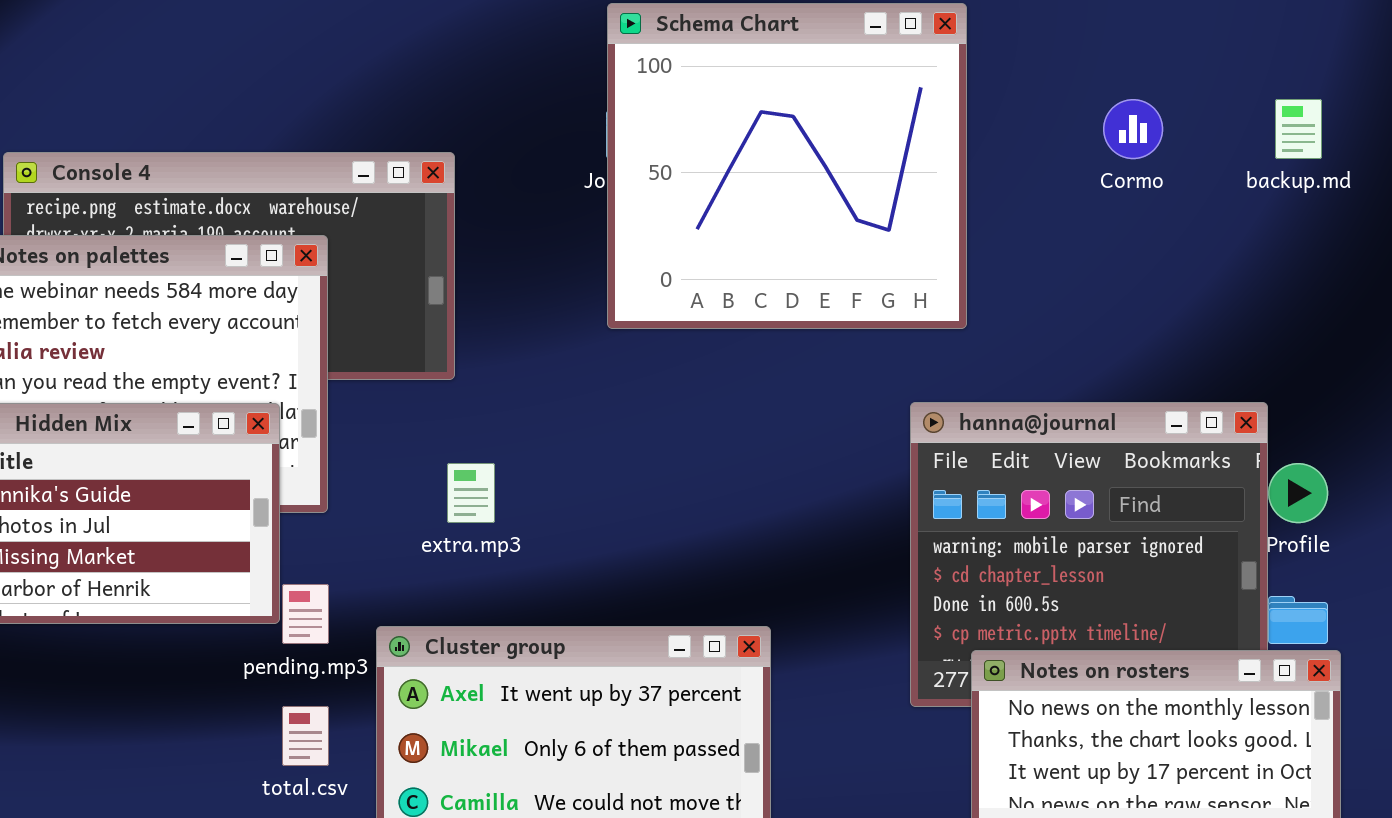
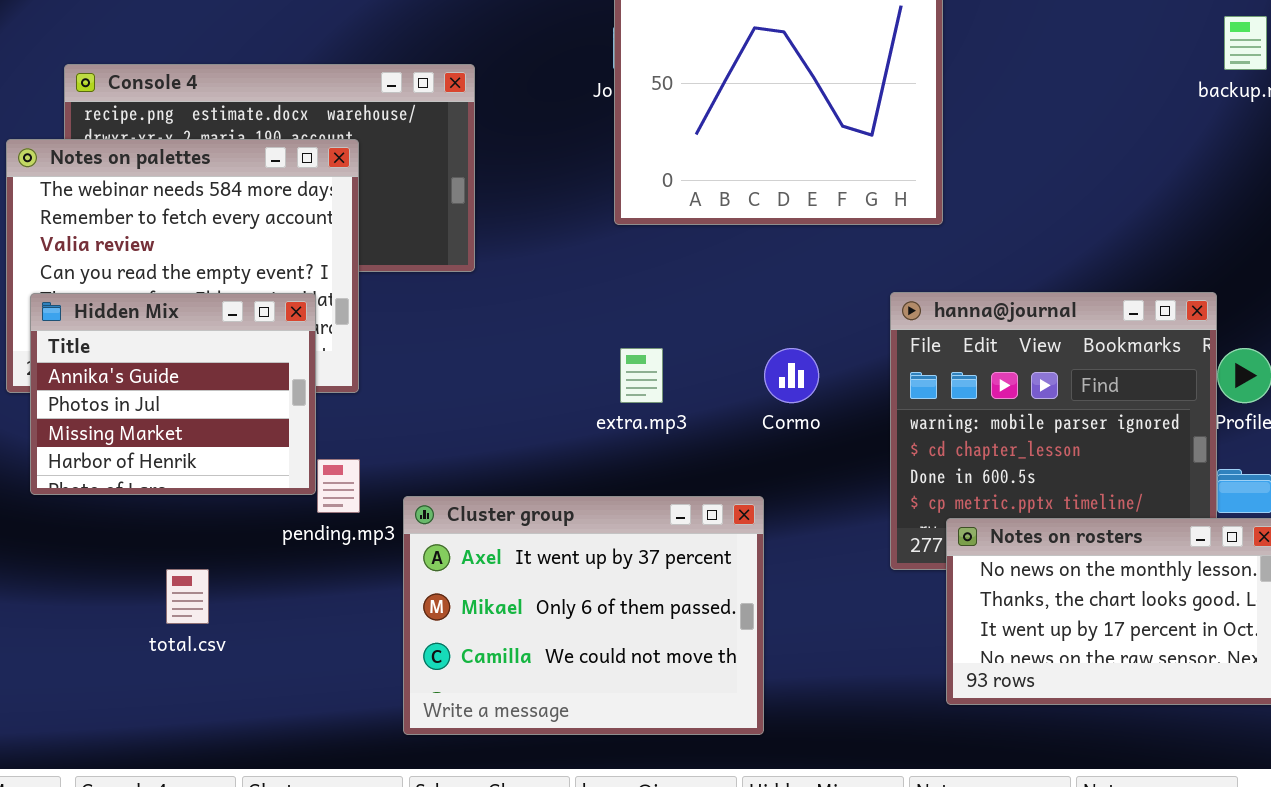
Cormo: [1103,99,1163,159] -> [764,348,819,403], moved
extra.mp3: [447,463,495,523] -> [620,348,663,403], moved
total.csv: [282,706,329,766] -> [166,569,209,624], moved

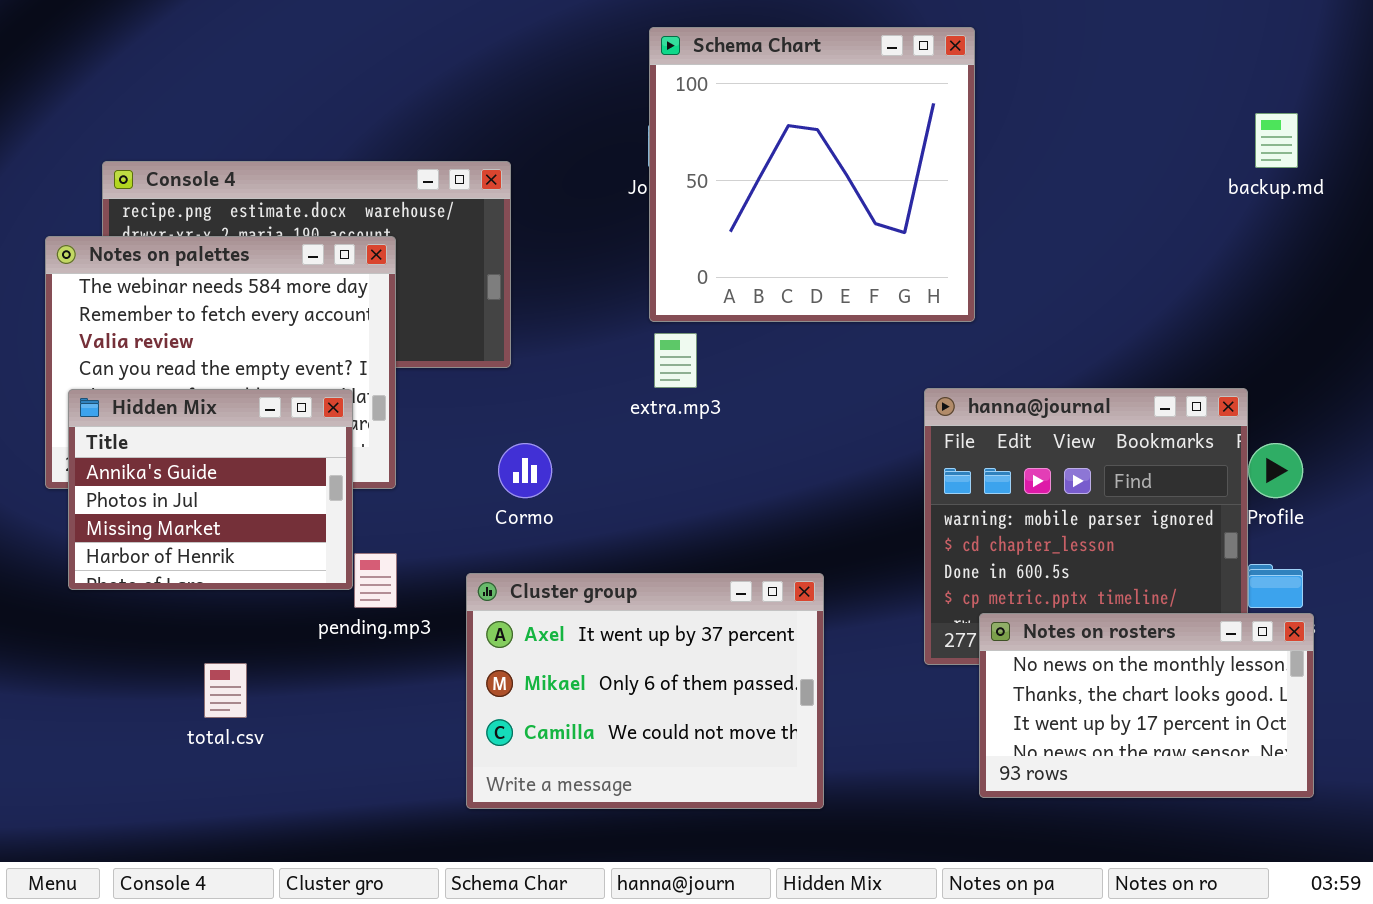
extra.mp3: [620,348,663,403] -> [654,333,697,388], moved
Cormo: [764,348,819,403] -> [498,443,552,498], moved
Cluster group: [403,496,764,735] -> [466,573,824,809], moved

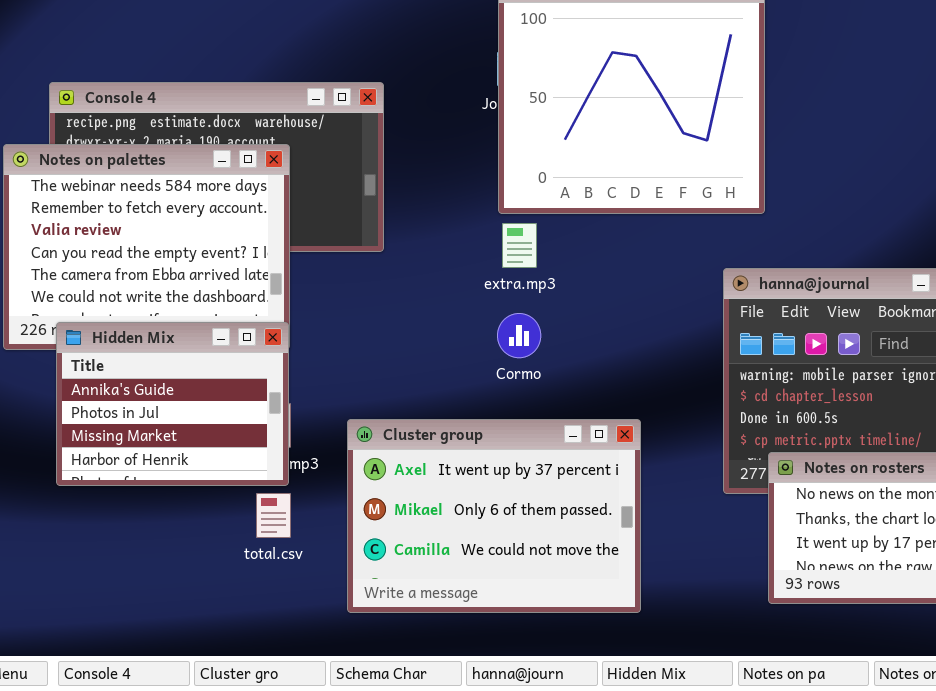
Hidden Mix: [68,389,353,590] -> [56,322,289,486], moved
Cormo: [498,443,552,498] -> [497,313,541,358], moved
total.csv: [204,663,247,718] -> [256,493,291,538], moved

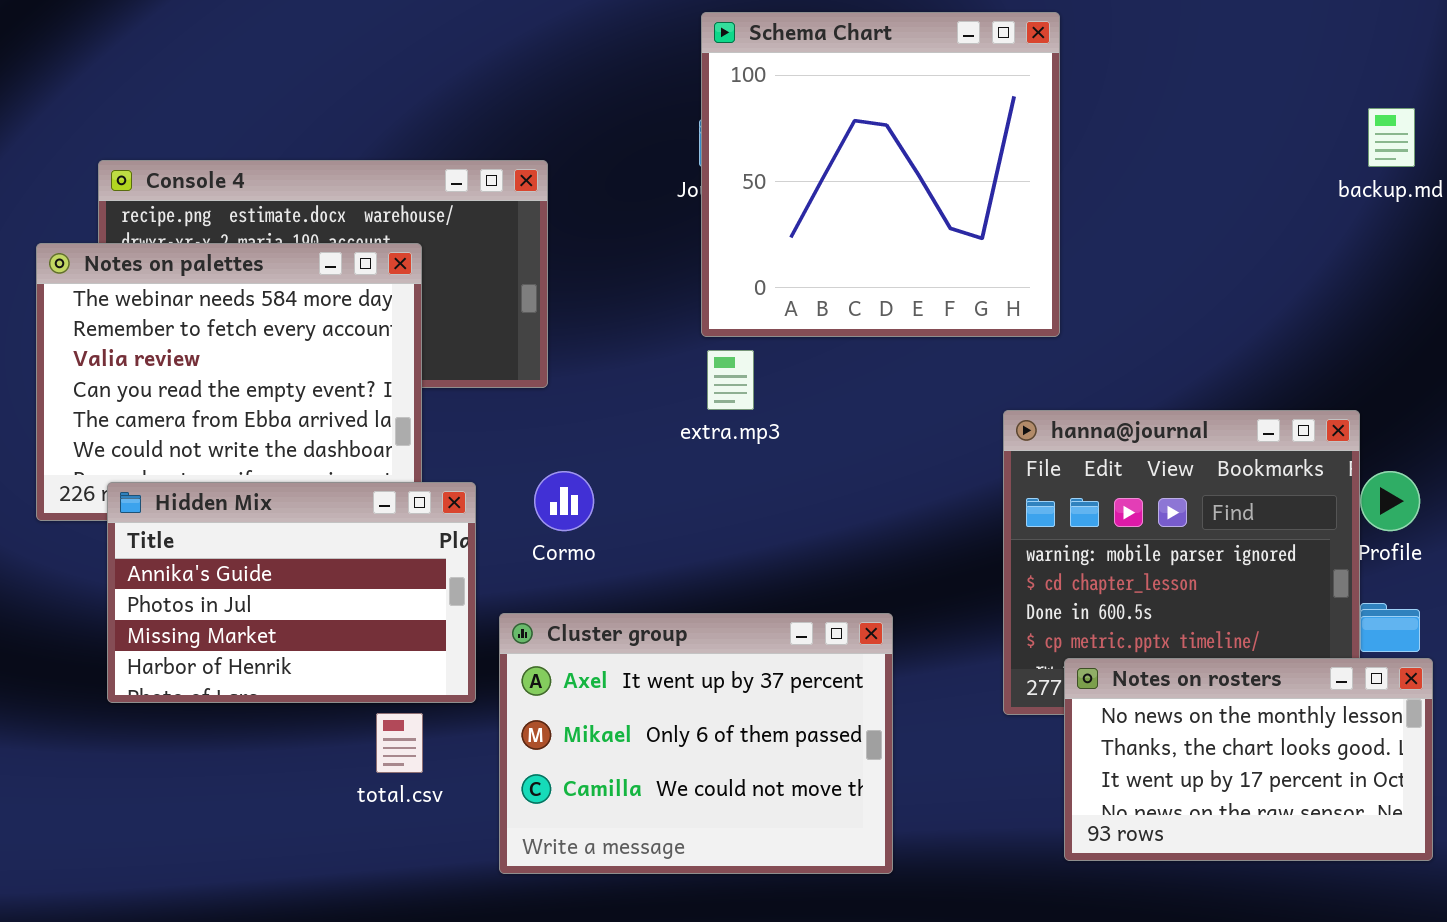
Cormo: [497,313,541,358] -> [534,471,594,531], moved
Hidden Mix: [56,322,289,486] -> [107,482,476,703], resized

